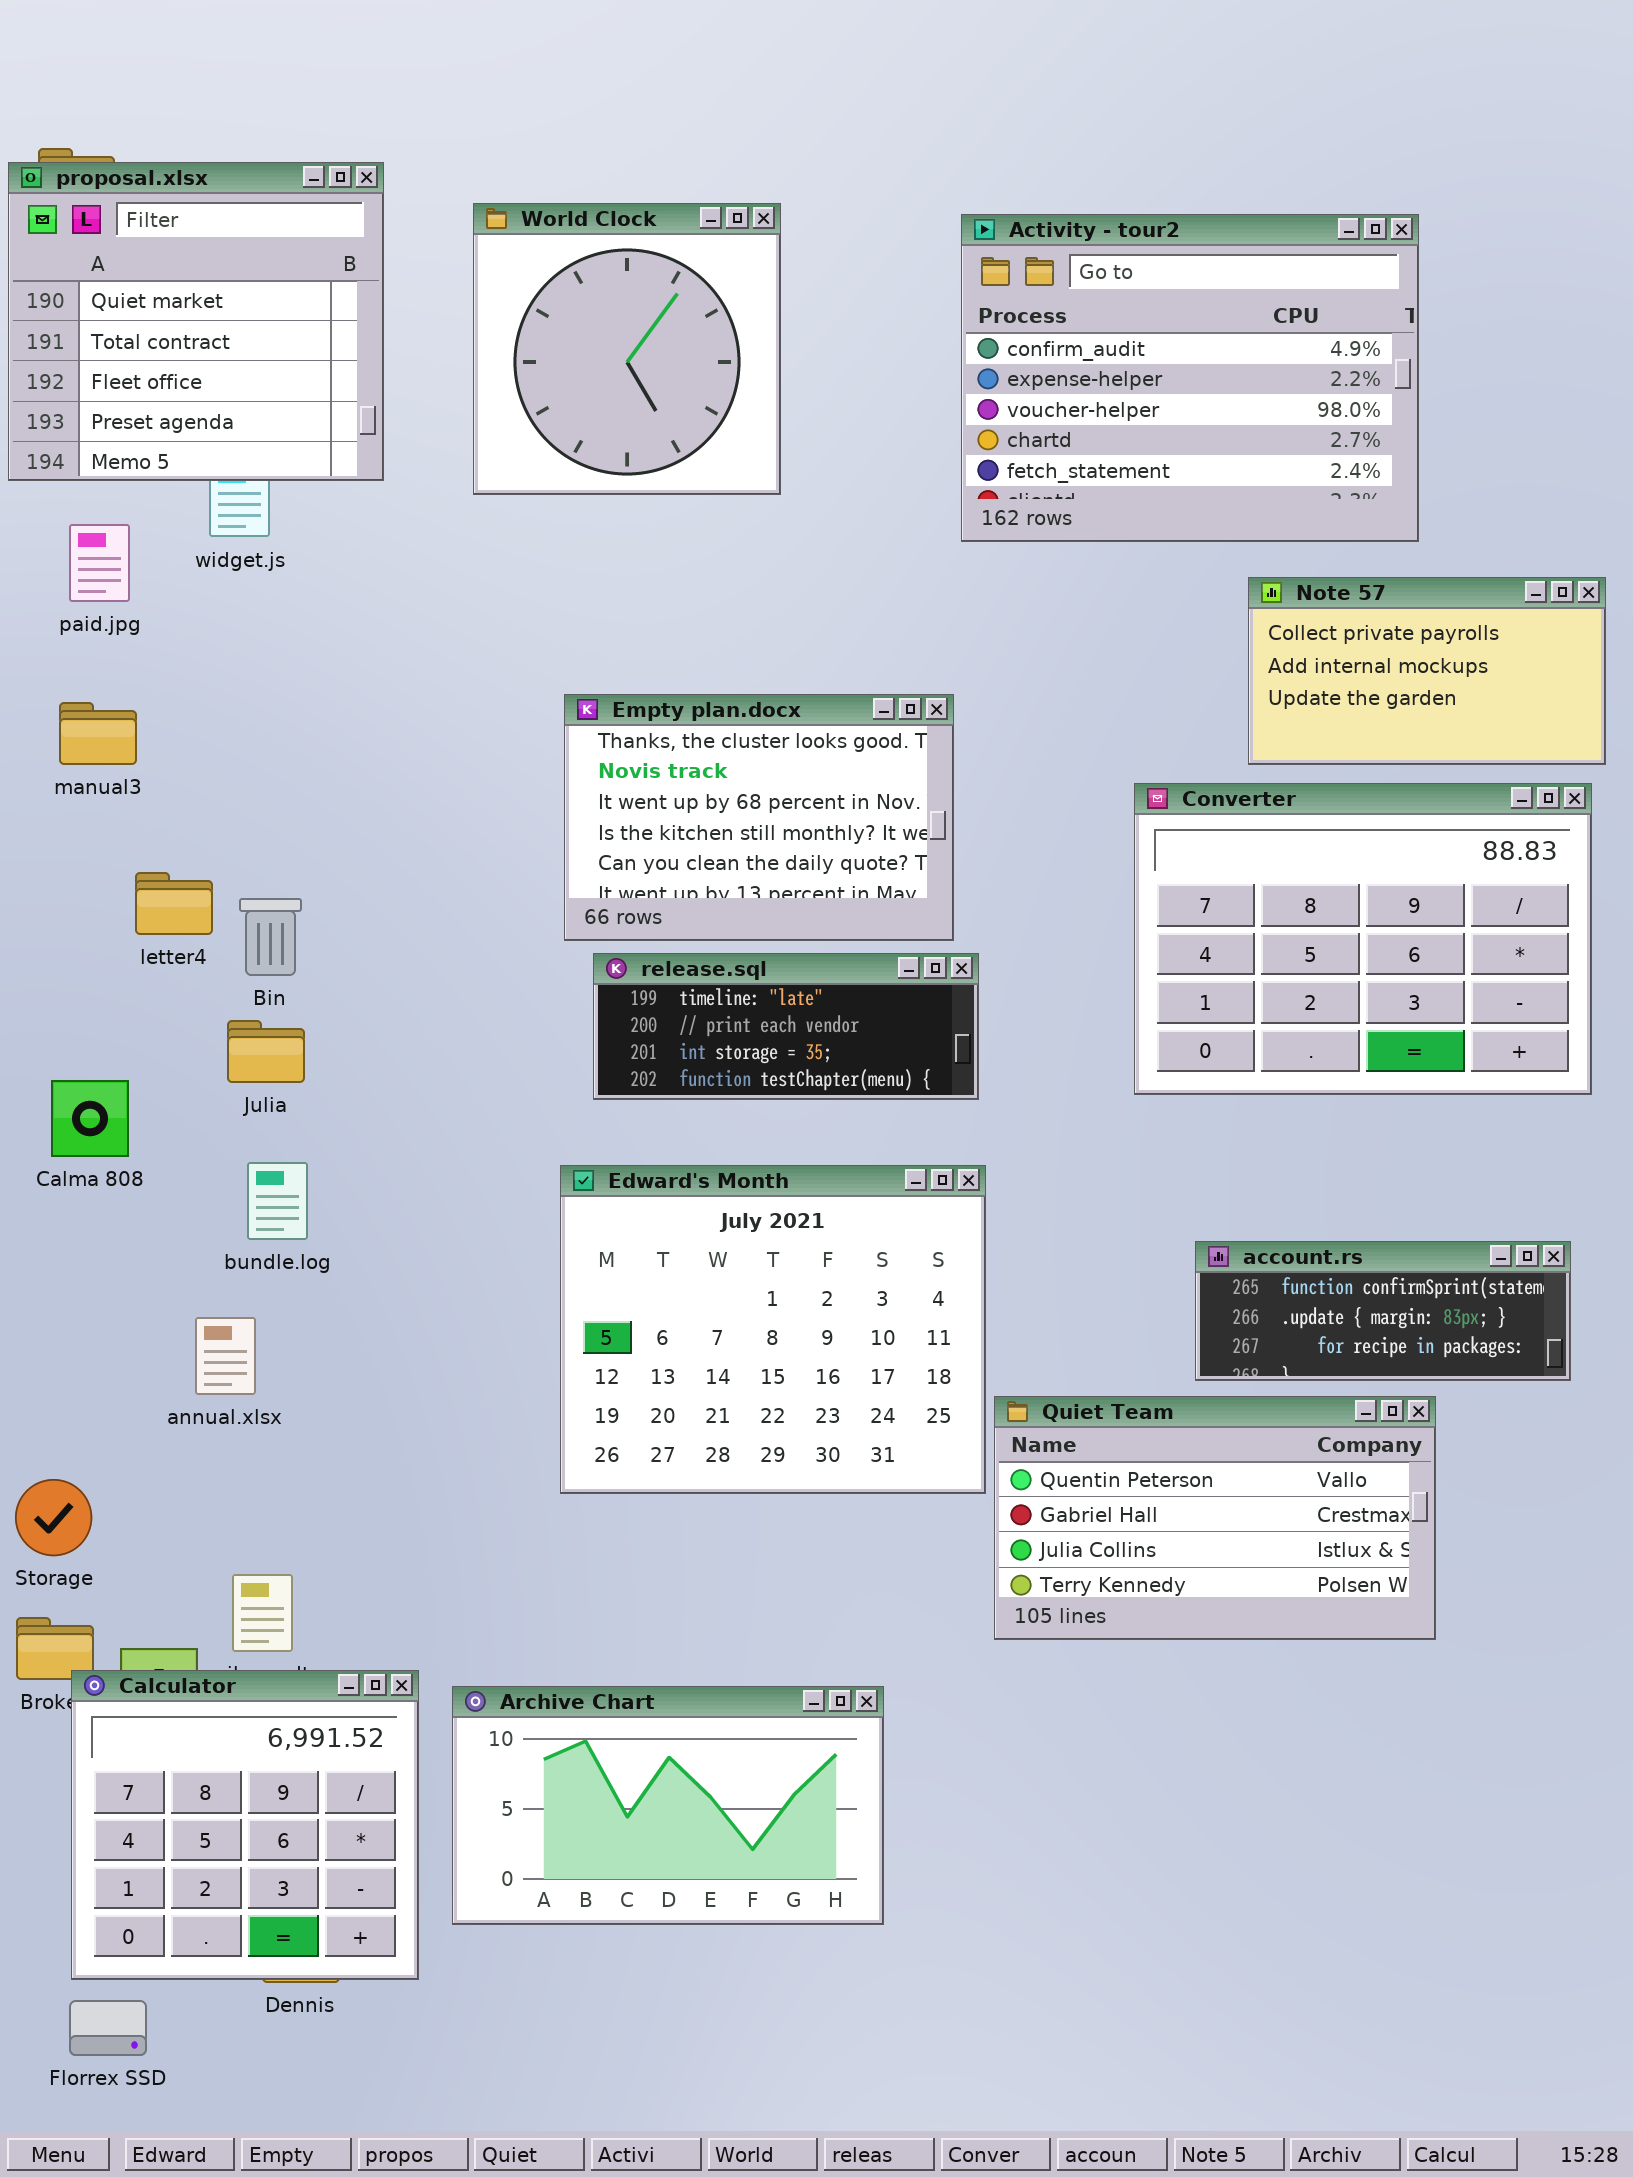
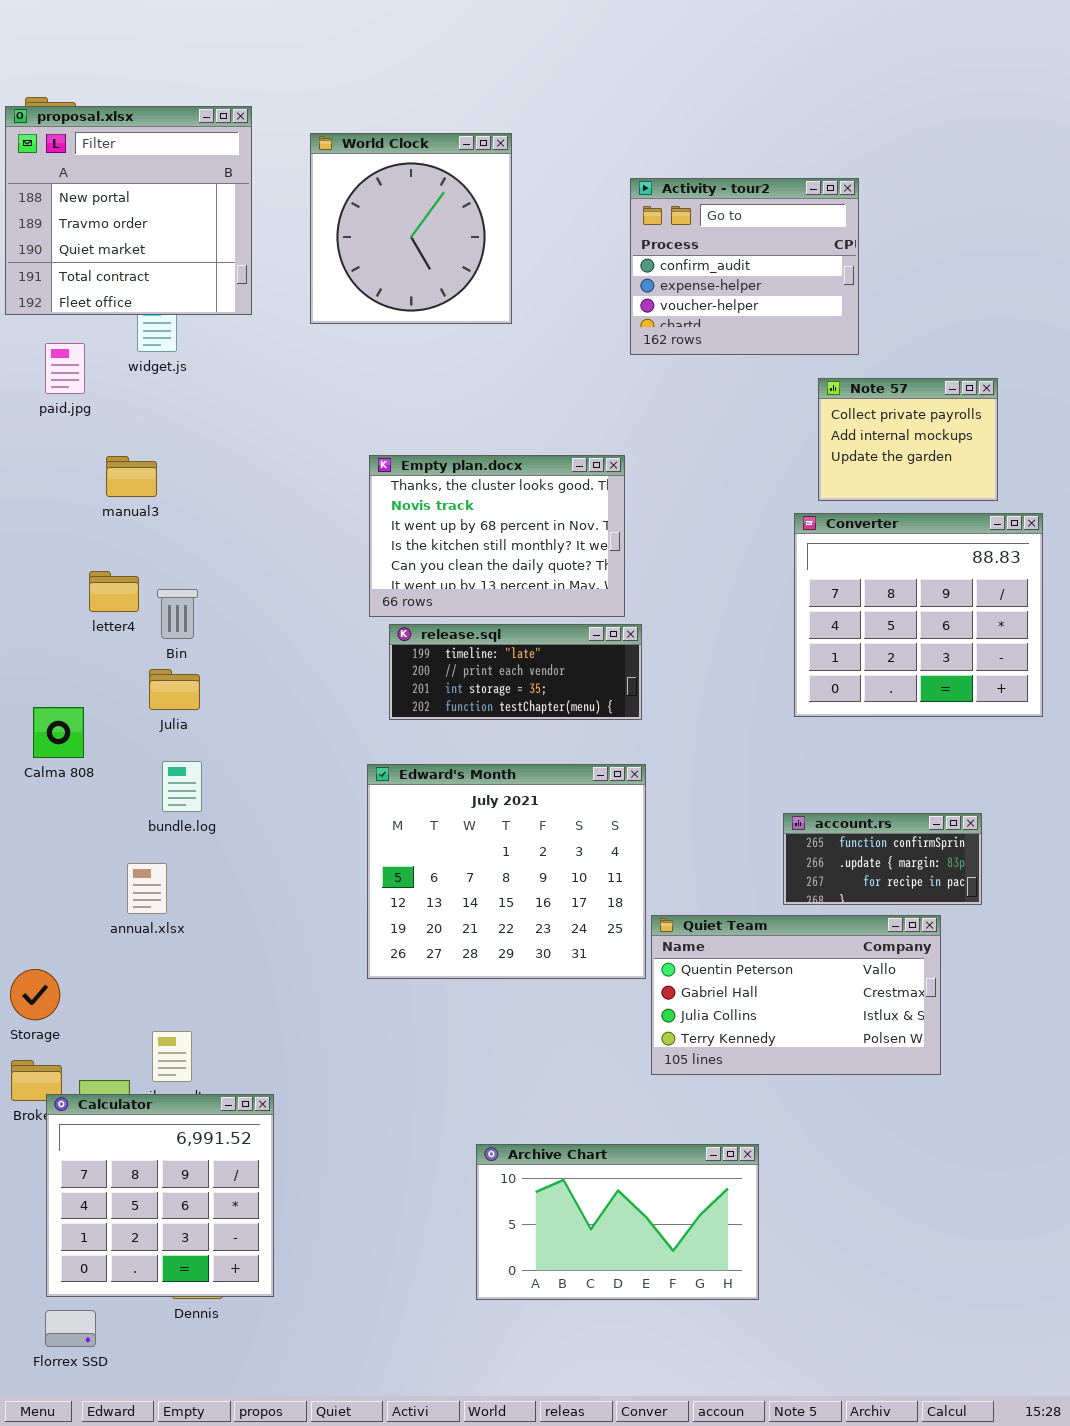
proposal.xlsx: [8,162,384,481] -> [5,106,252,315], scrolled up 2 rows
Activity - tour2: [961,214,1419,542] -> [630,178,859,355], resized
Note 57: [1248,577,1606,765] -> [818,378,998,501], resized
manual3: [59,702,137,765] -> [106,456,157,497], moved
Converter: [1134,783,1592,1095] -> [794,513,1043,717], resized
account.rs: [1195,1241,1571,1381] -> [783,813,982,905], resized
Archive Chart: [452,1686,884,1925] -> [476,1144,759,1300], moved

